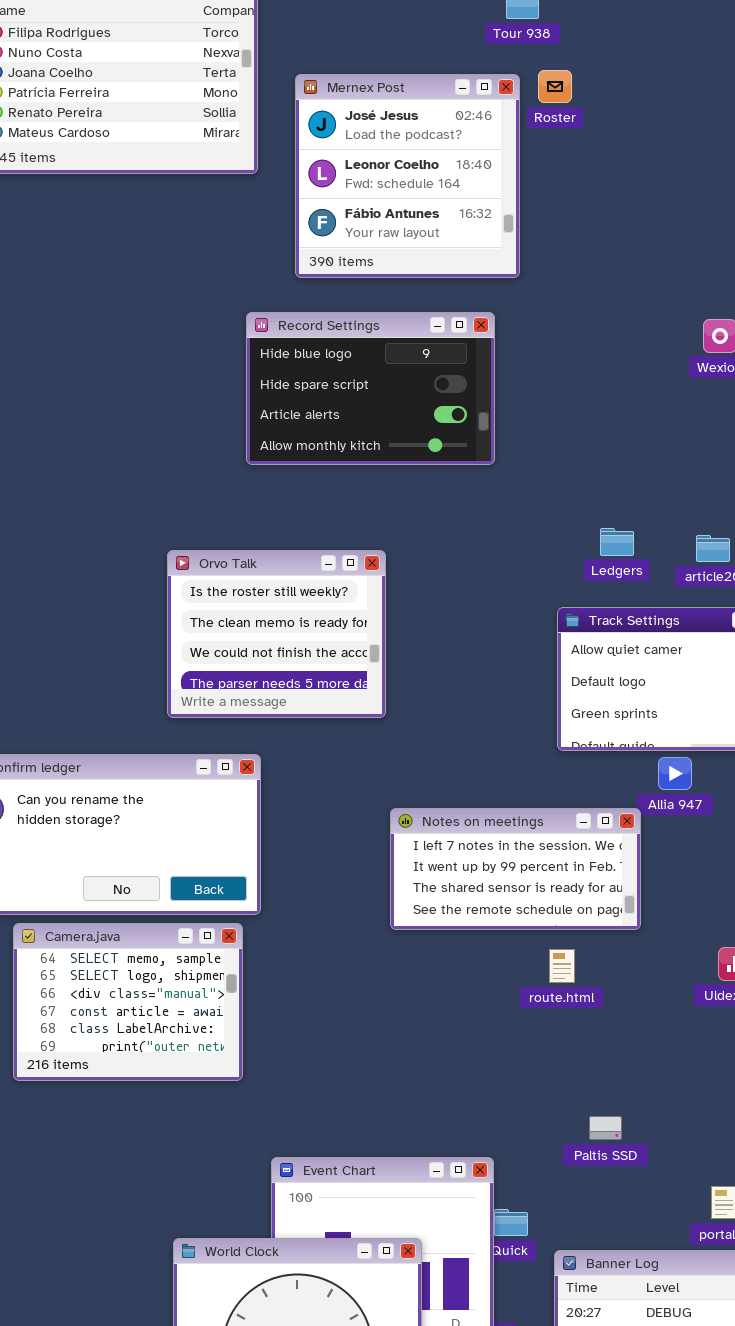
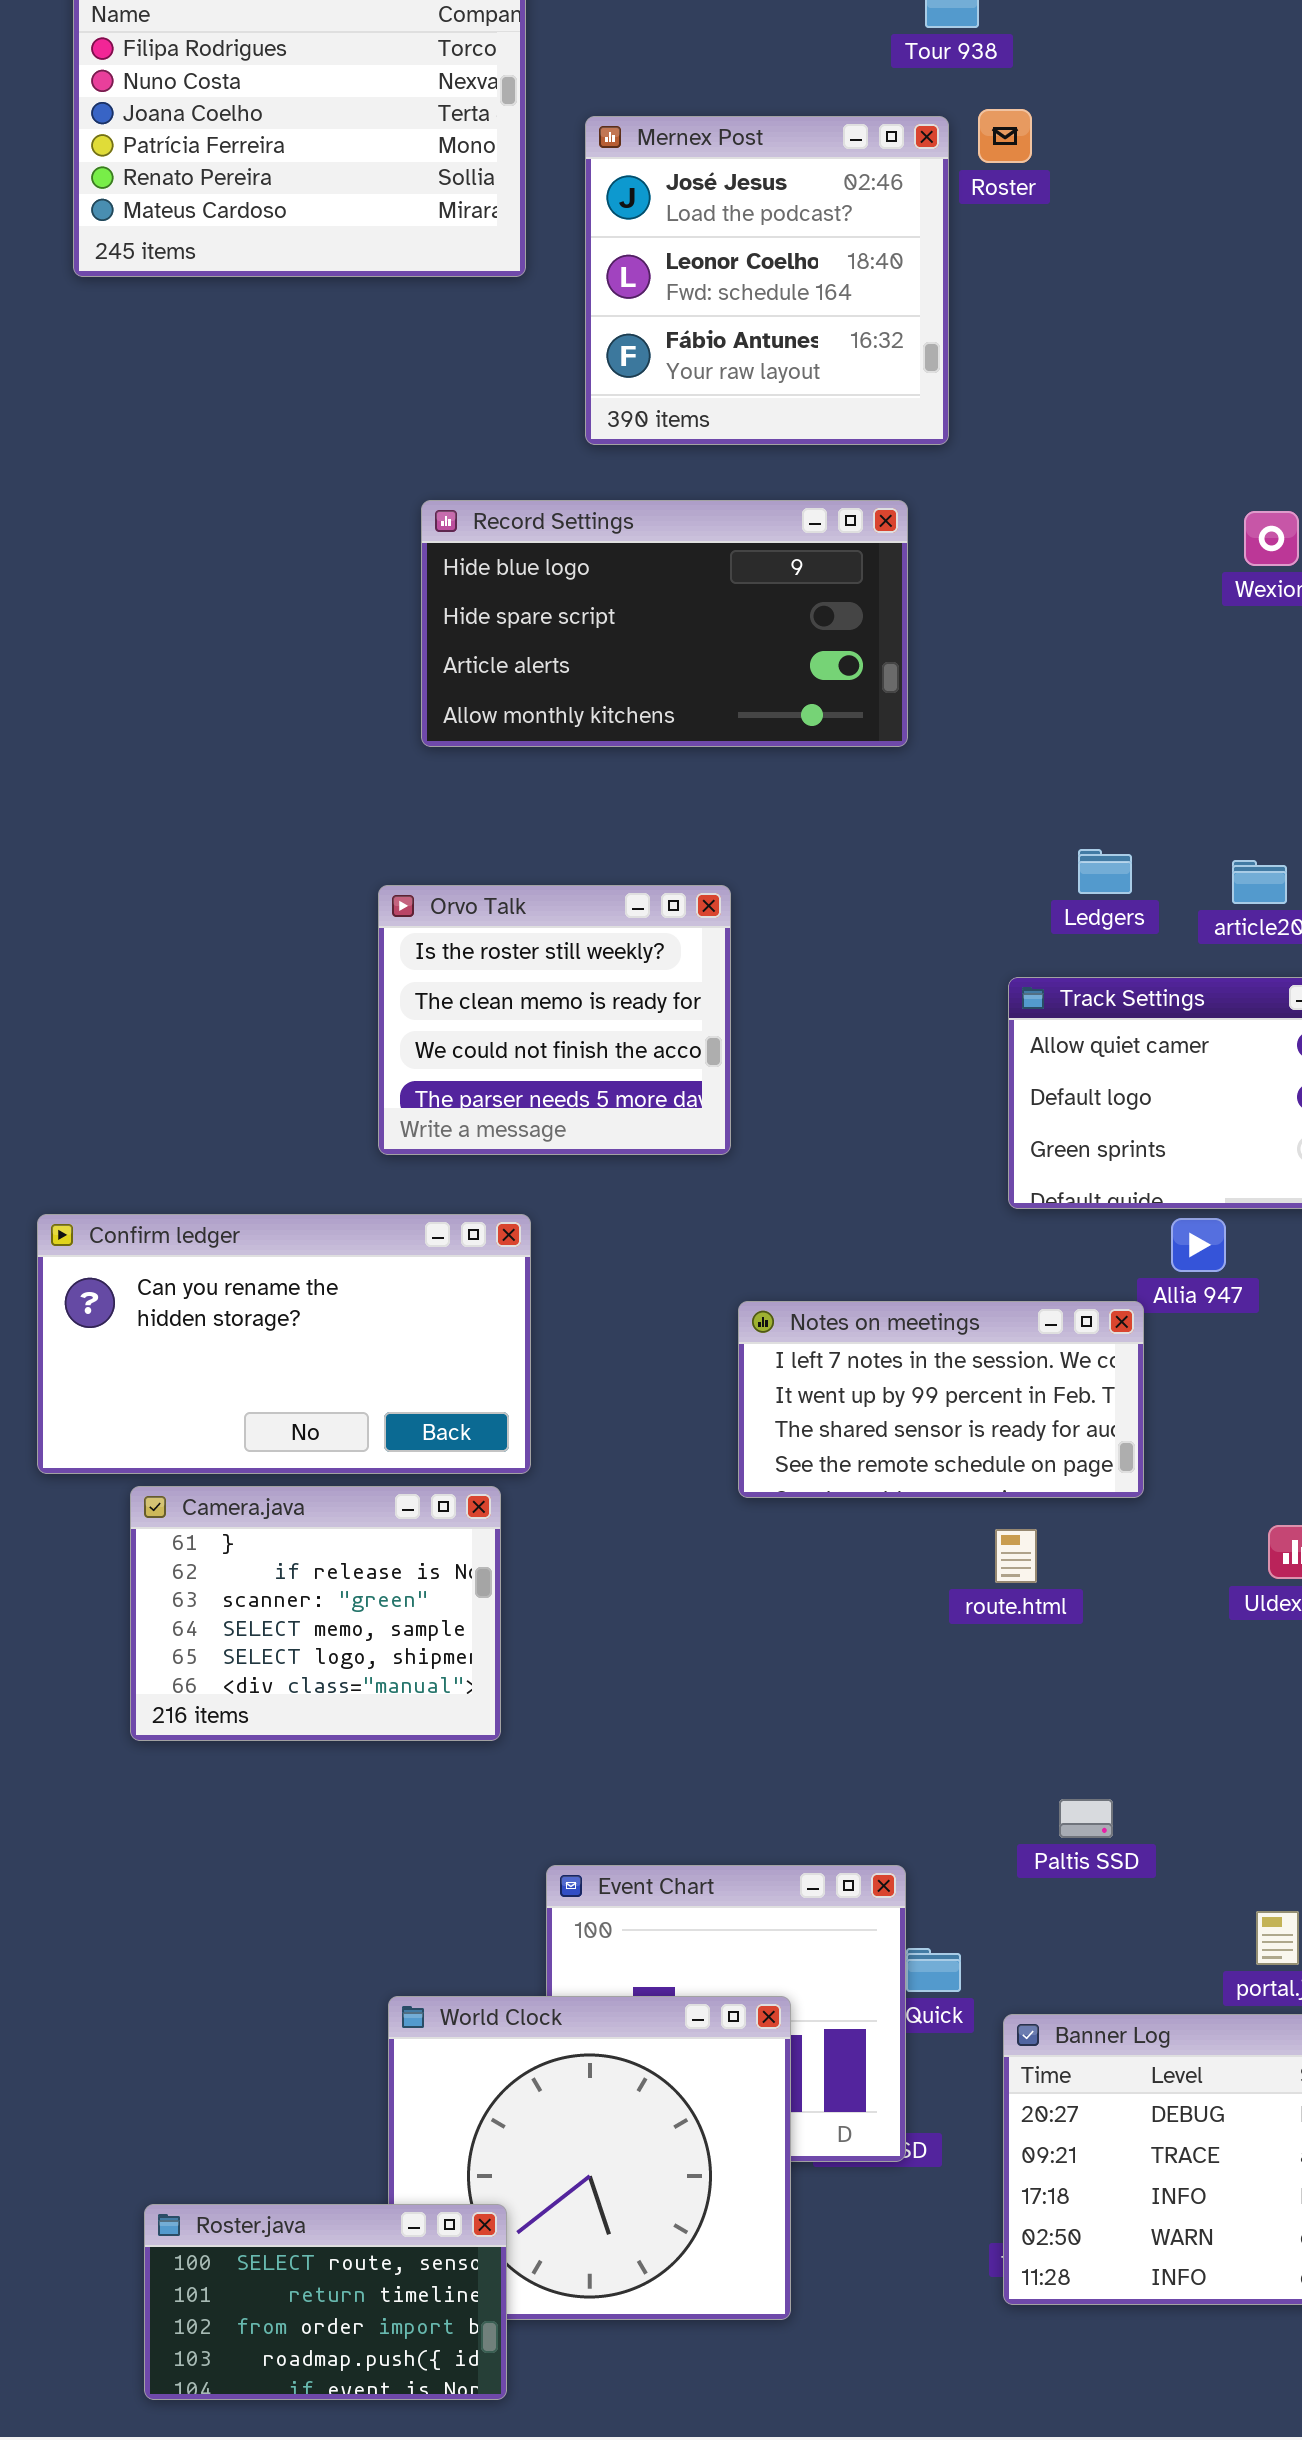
Record Settings: [246,312,495,465] -> [421,500,908,747], resized
Camera.java: [13,923,243,1081] -> [130,1486,501,1741], scrolled up 3 rows

